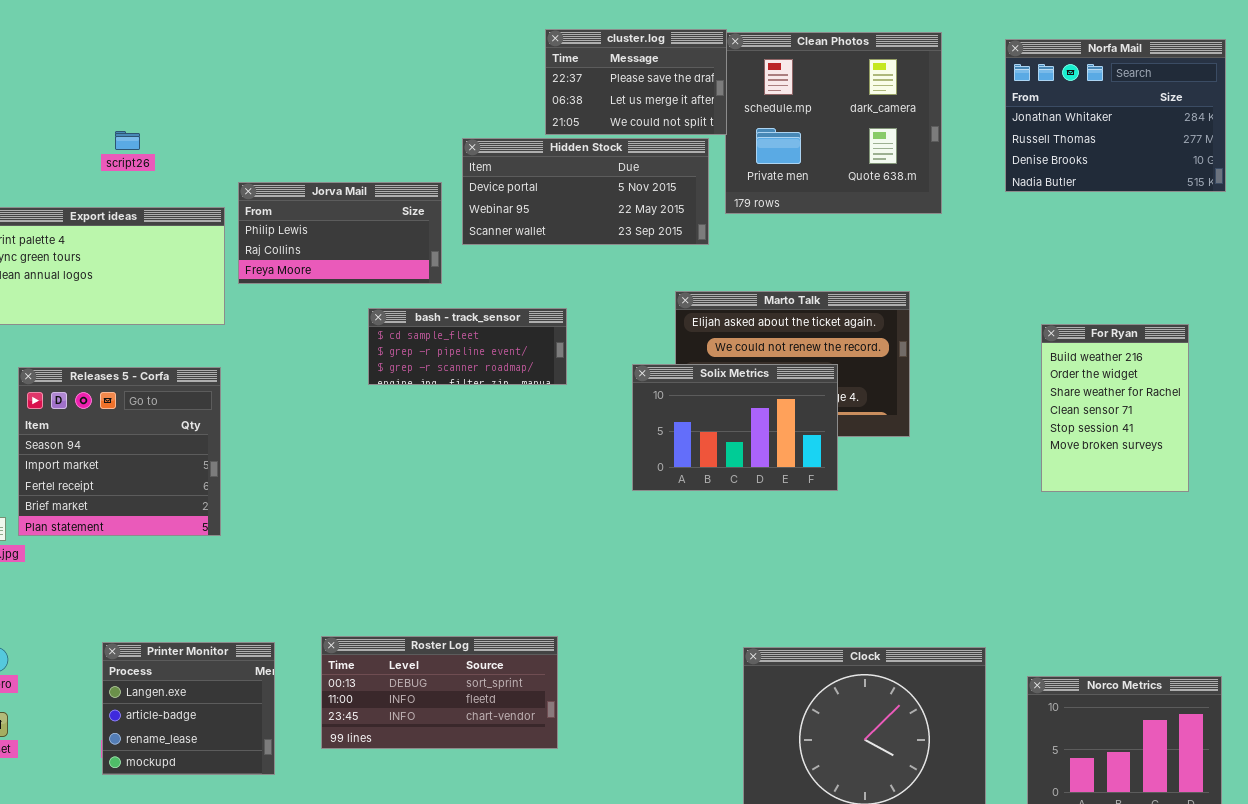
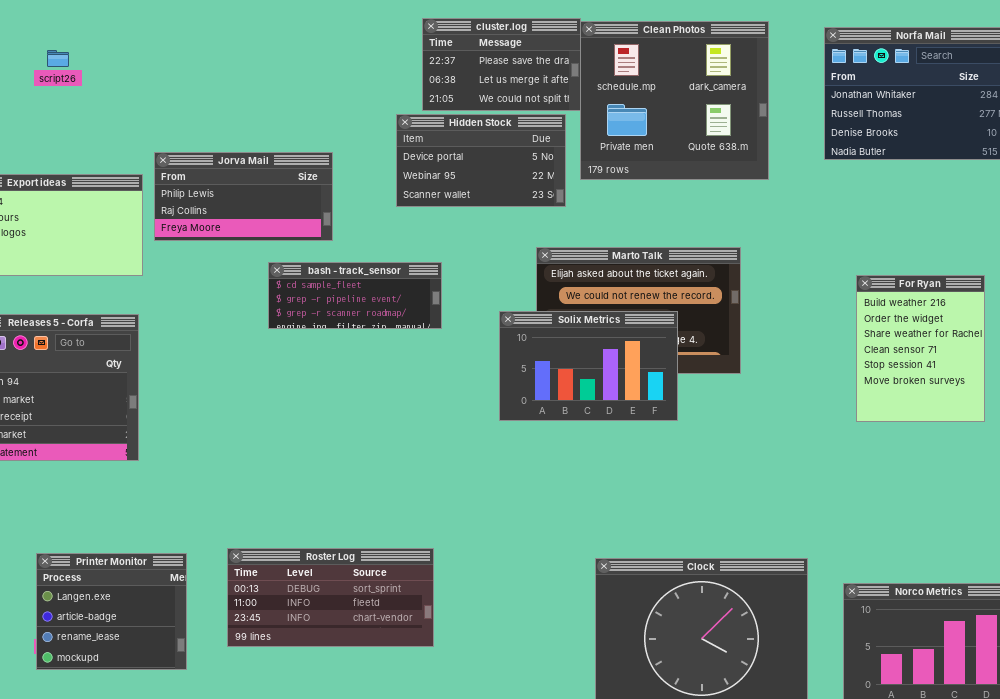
script26: [115,131,140,150] -> [47,50,69,67], moved
Hidden Stock: [462,138,709,245] -> [396,114,566,207], resized

